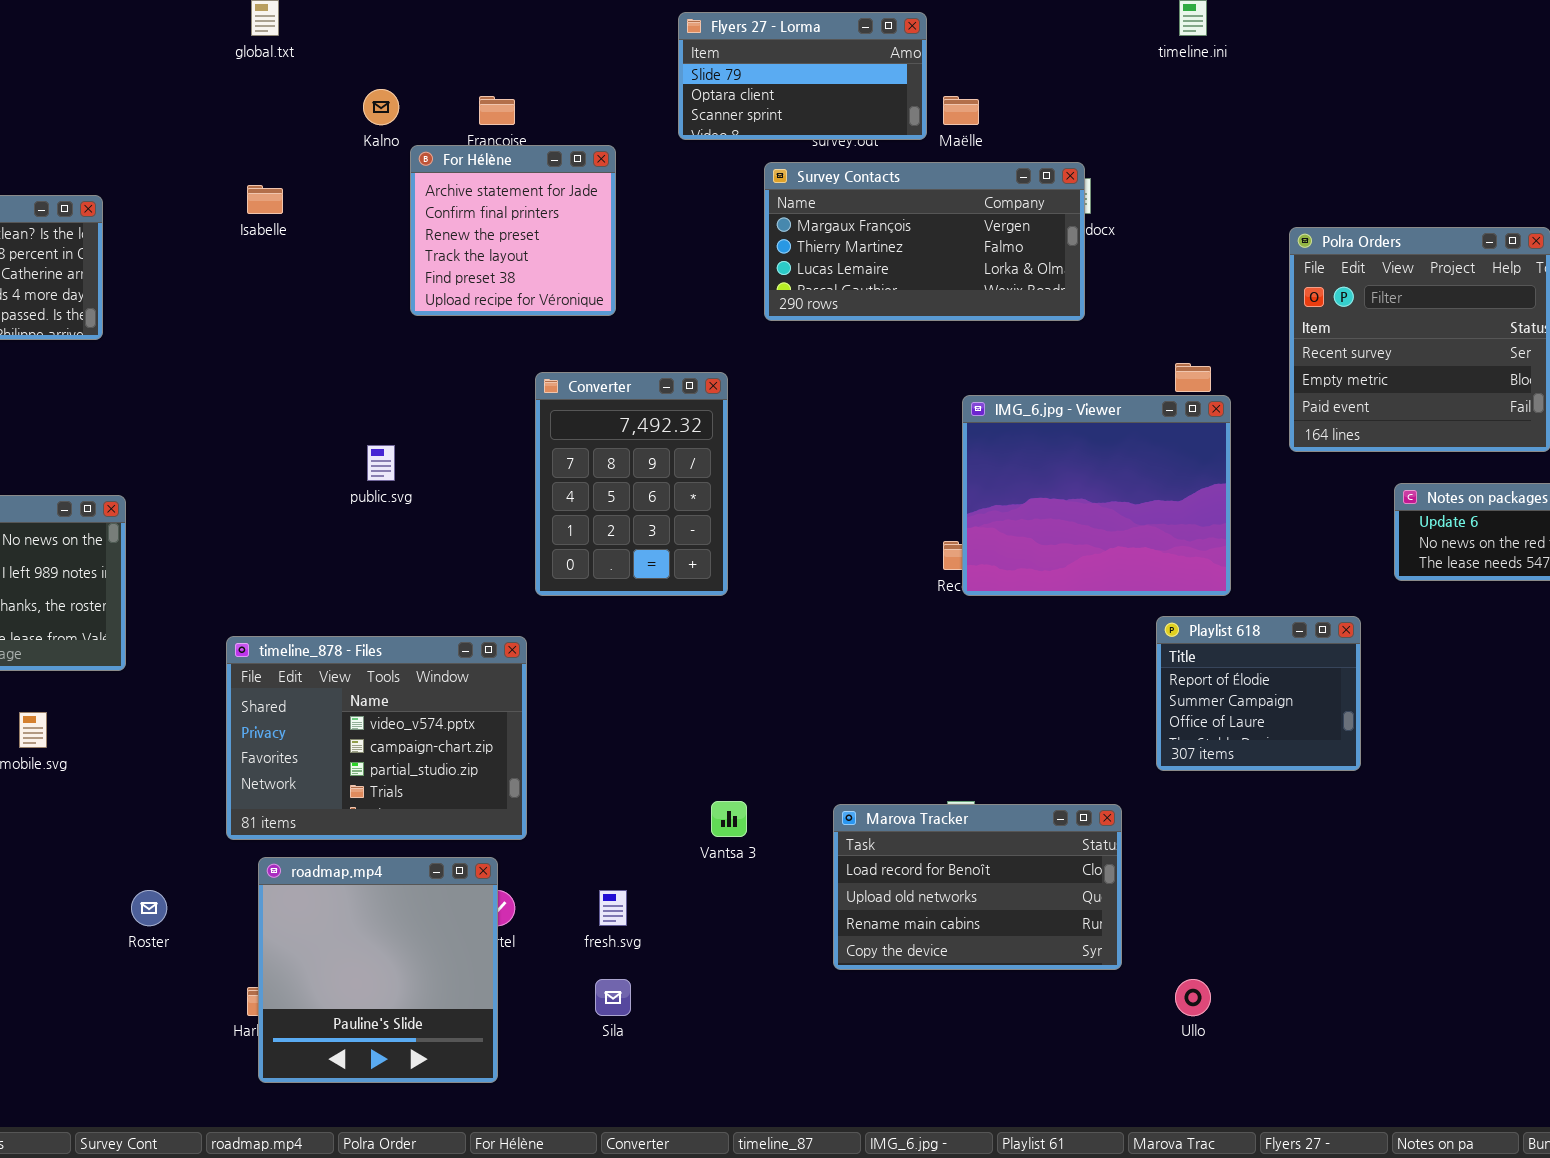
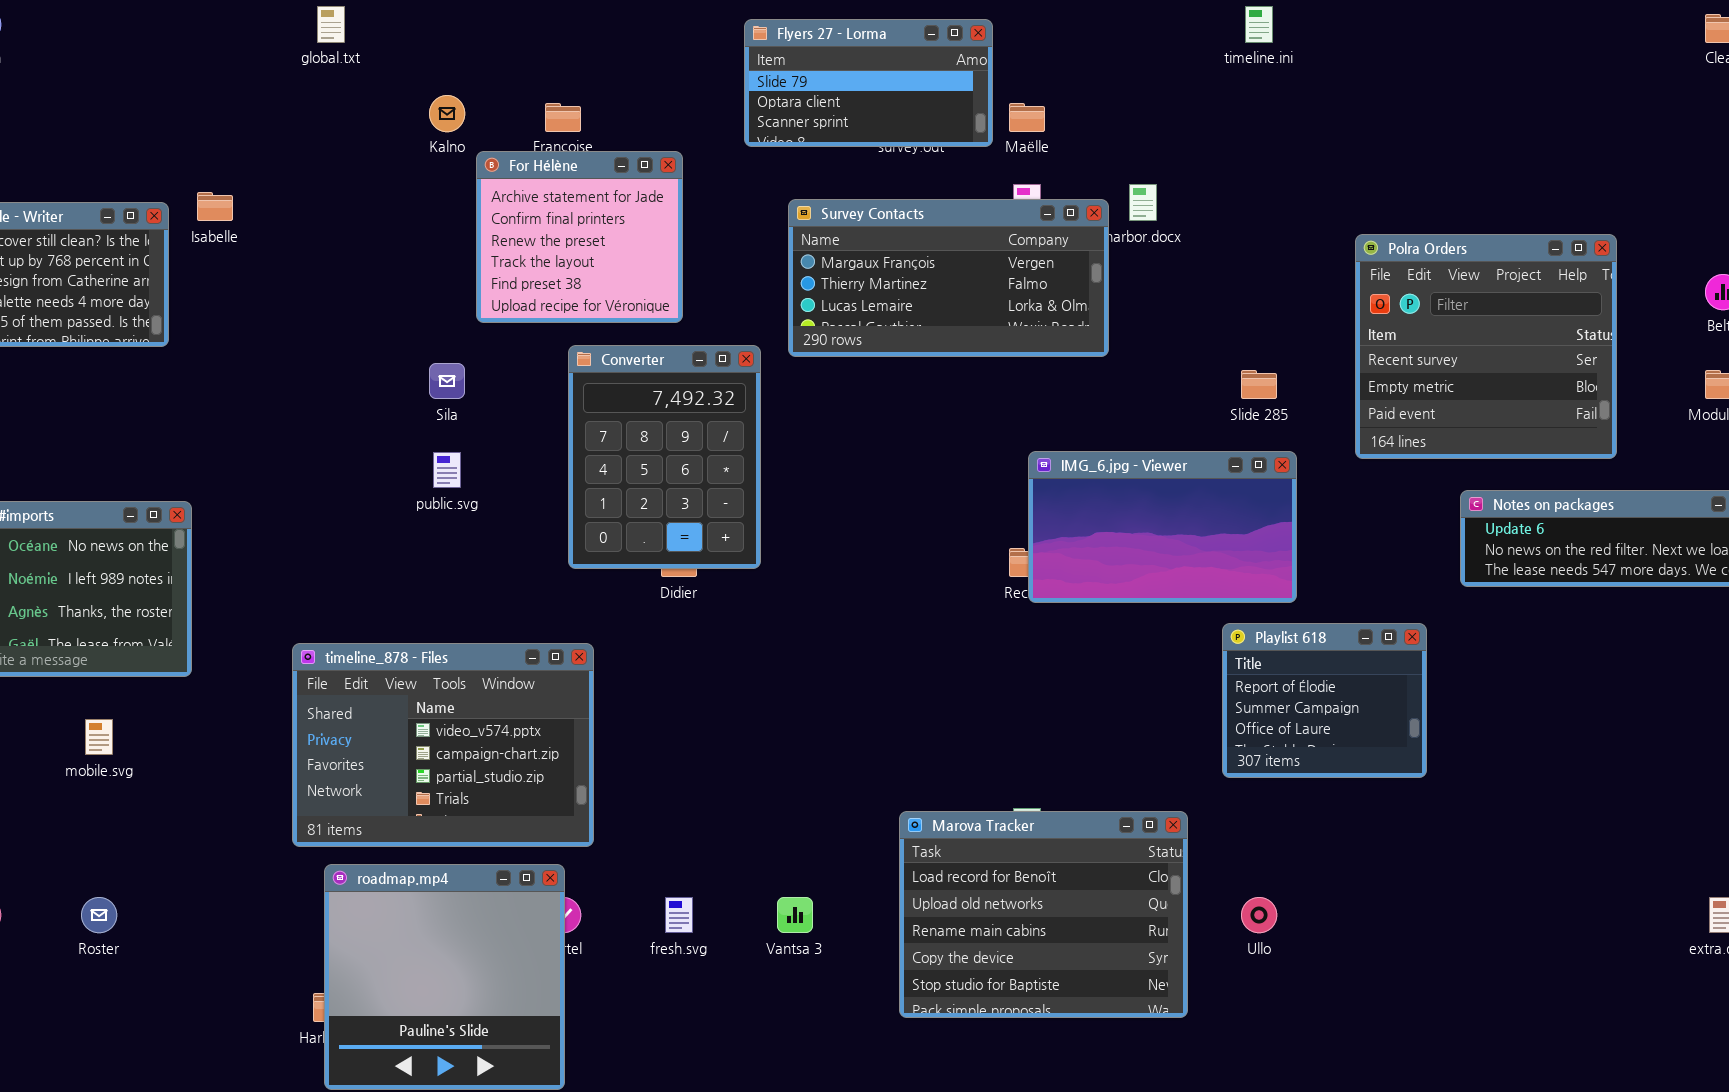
Survey Contacts: [764,162,1085,321] -> [788,199,1109,357], moved
Isabelle: [247,185,283,214] -> [197,192,233,221], moved
Converter: [535,372,728,596] -> [568,345,761,569], moved
IMG_6.jpg - Viewer: [962,395,1231,596] -> [1028,451,1297,603], resized
Vantsa 3: [711,801,747,837] -> [777,897,813,933], moved
Marova Tracker: [833,804,1122,970] -> [899,811,1188,1018], resized
Roster: [131,890,167,926] -> [81,897,117,933], moved
Sila: [595,979,631,1016] -> [429,363,465,399], moved
Ullo: [1175,979,1211,1016] -> [1241,897,1277,933], moved

